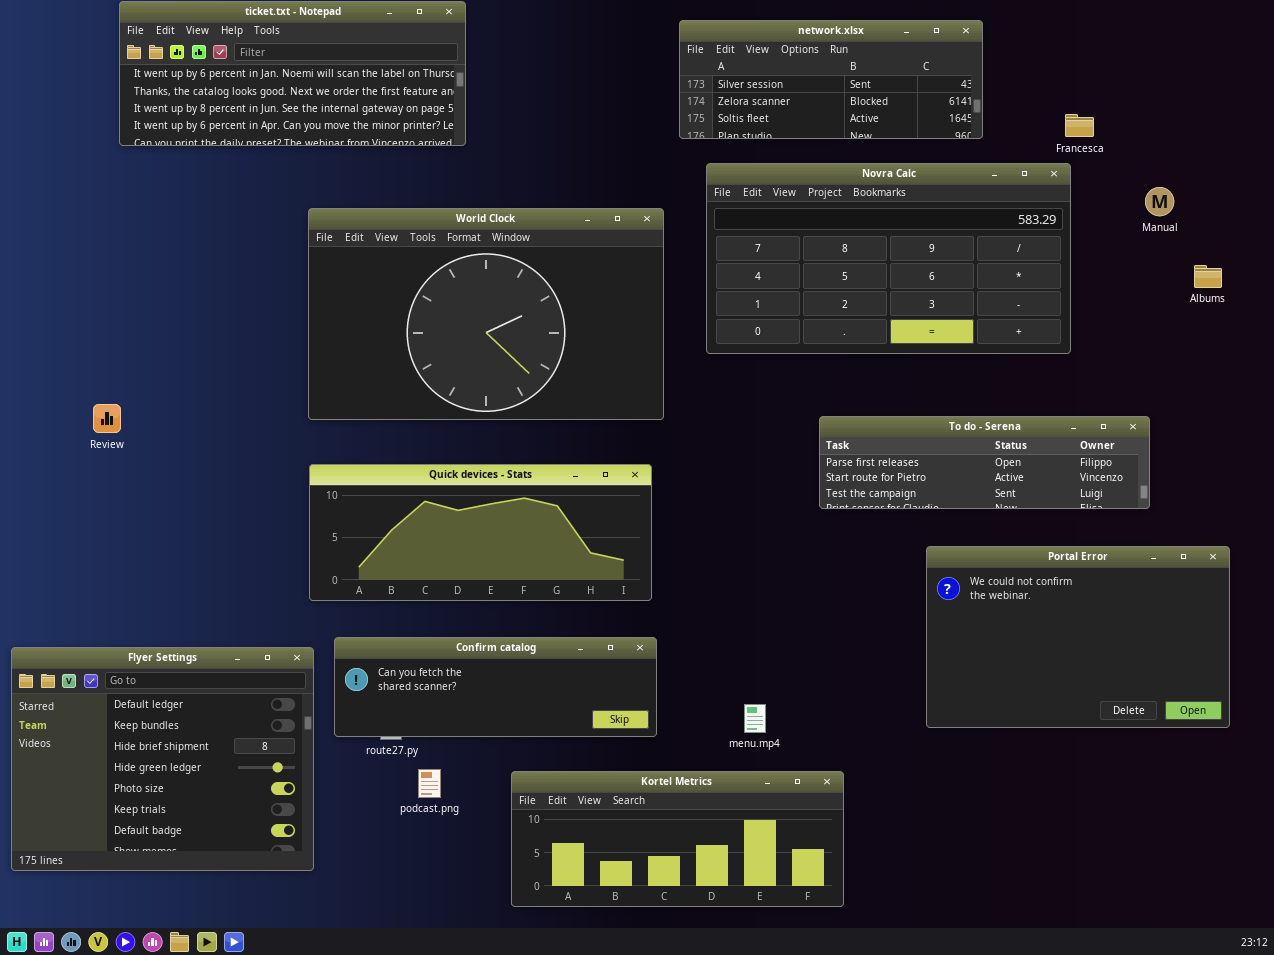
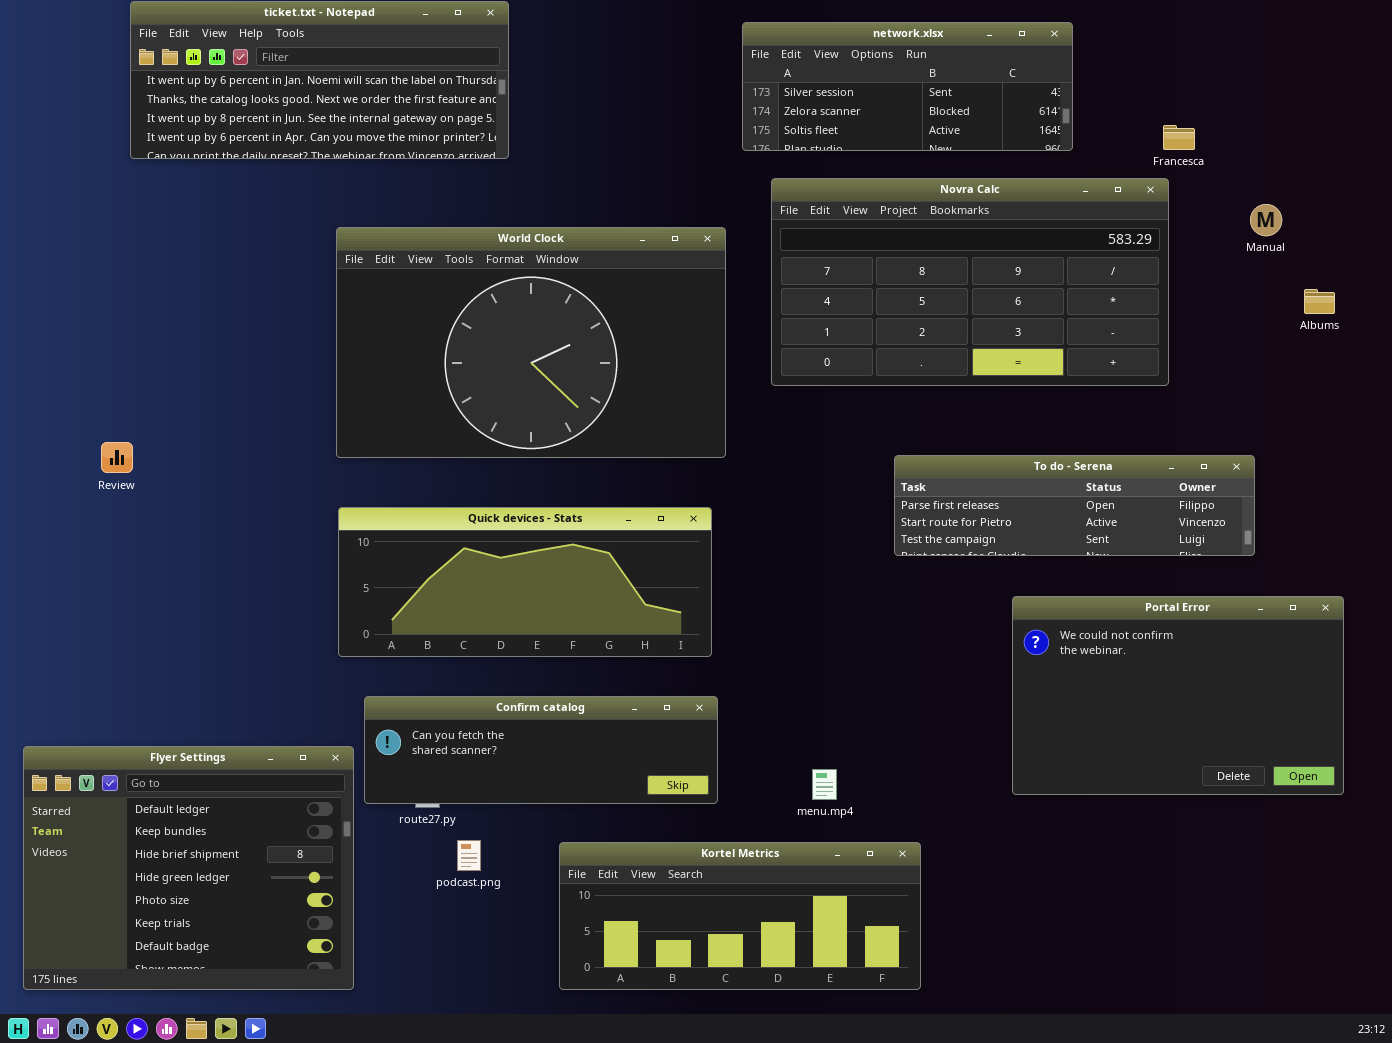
Flyer Settings: [11,647,314,871] -> [23,746,354,990], moved

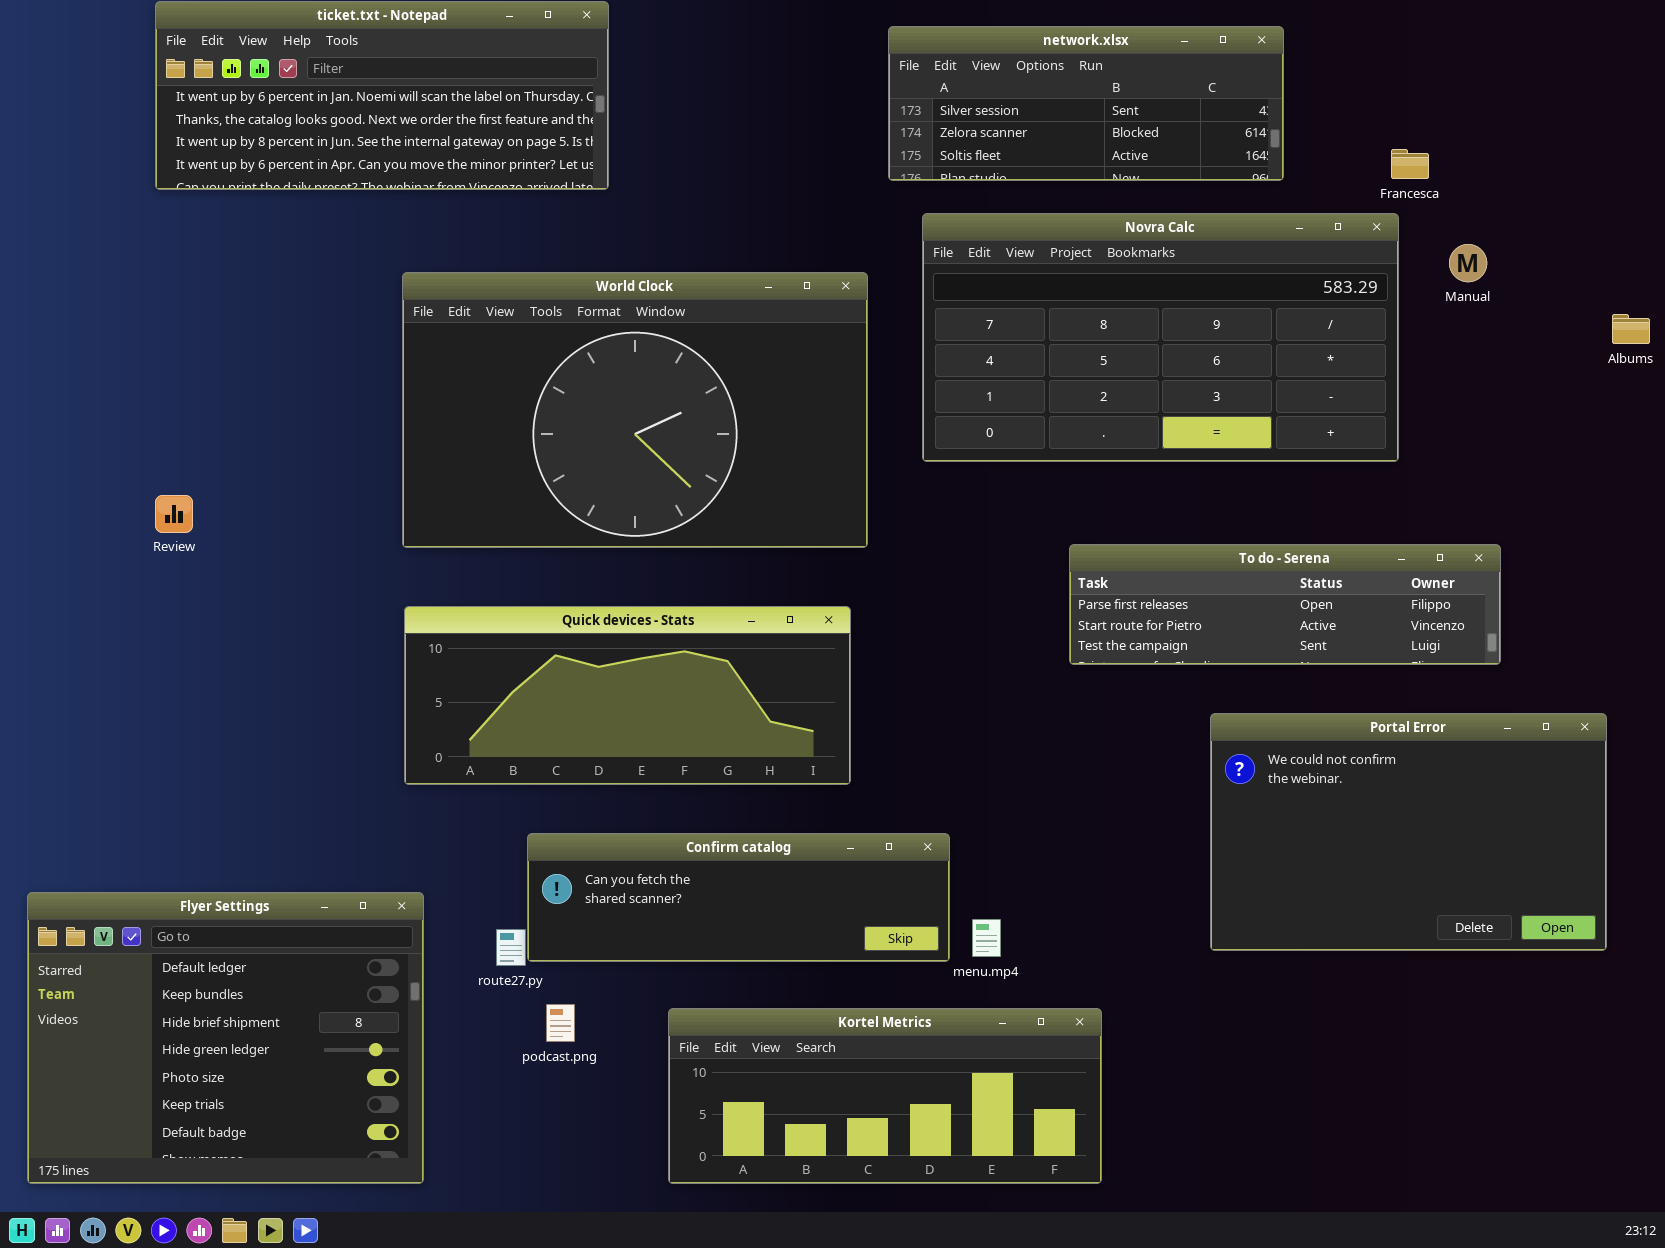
Manual: [1250,204,1282,236] -> [1449,244,1487,282], moved
Albums: [1304,289,1335,314] -> [1612,314,1650,344], moved
Review: [101,442,133,473] -> [155,495,193,533], moved
Confirm catalog: [364,696,718,804] -> [527,833,950,962], moved

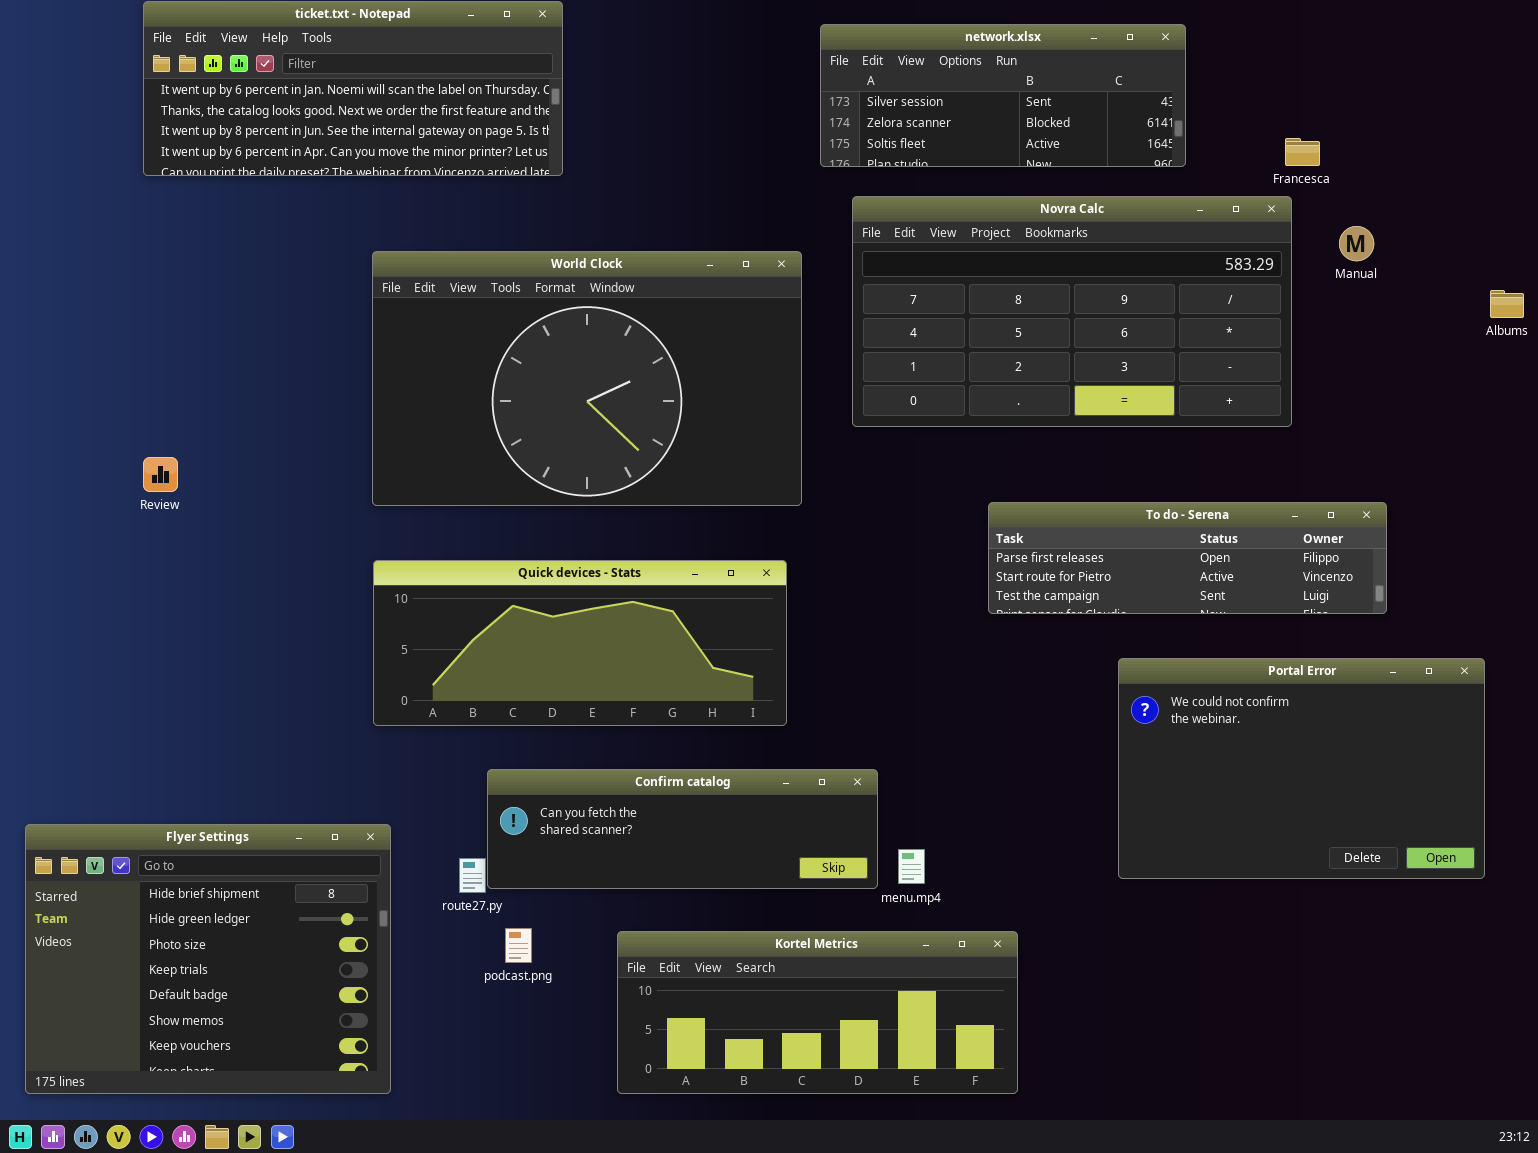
Flyer Settings: [27,892,424,1184] -> [25,824,391,1094], scrolled down 2 rows

